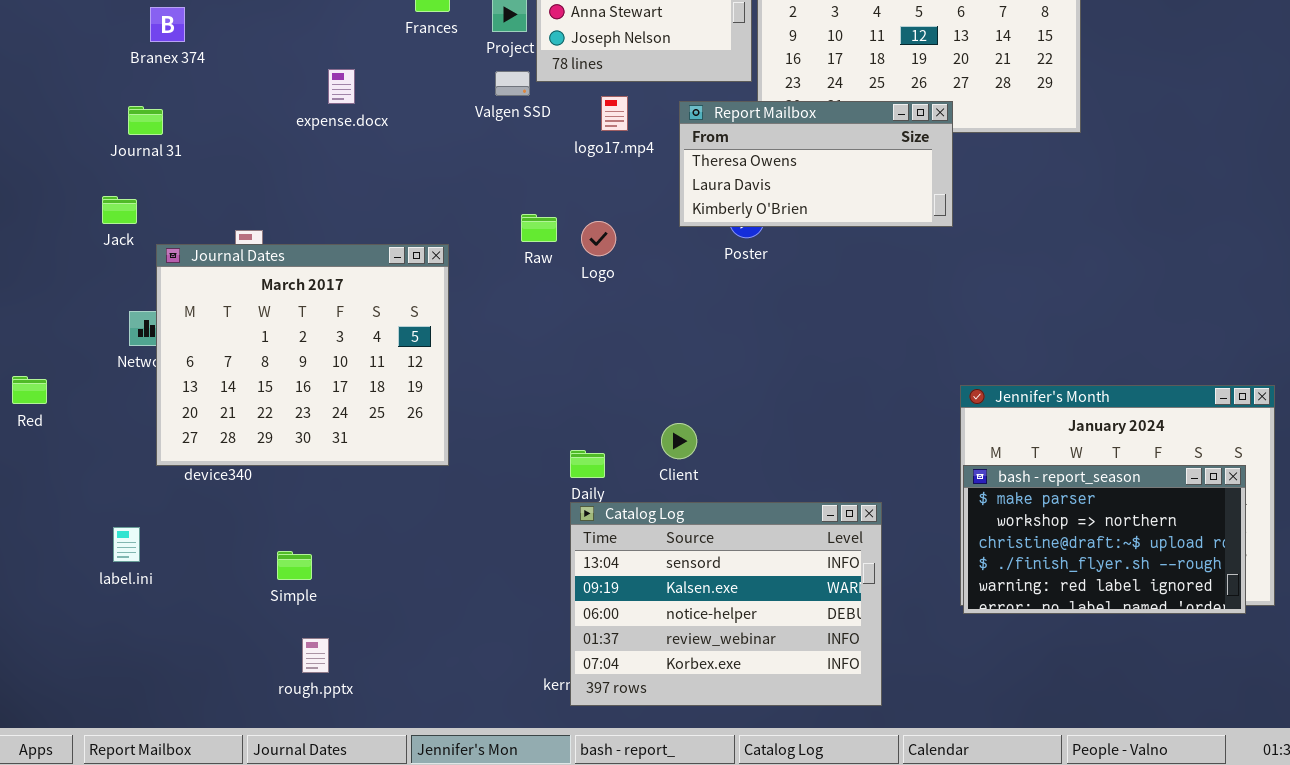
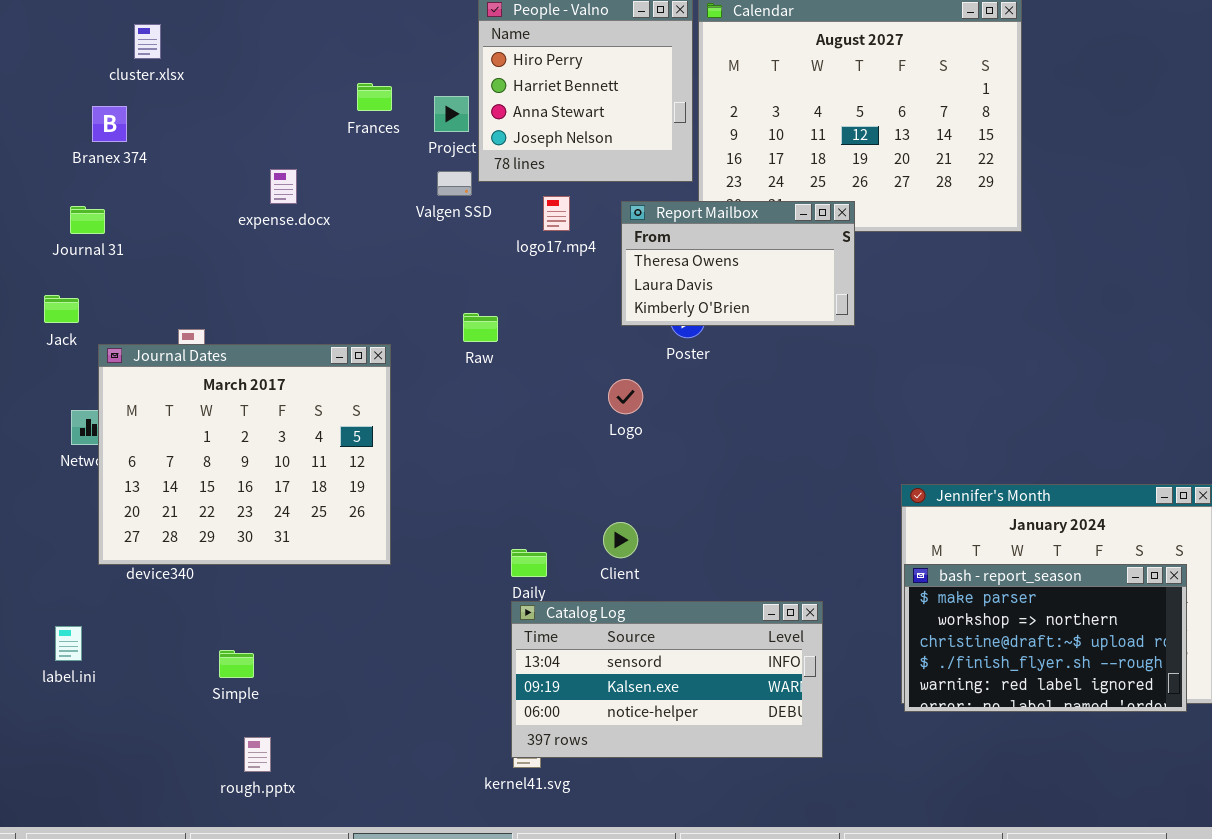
Report Mailbox: [679,101,953,227] -> [621,201,855,326], resized
Logo: [581,221,616,256] -> [608,379,643,414], moved
Catalog Log: [570,502,882,706] -> [511,601,823,758], resized

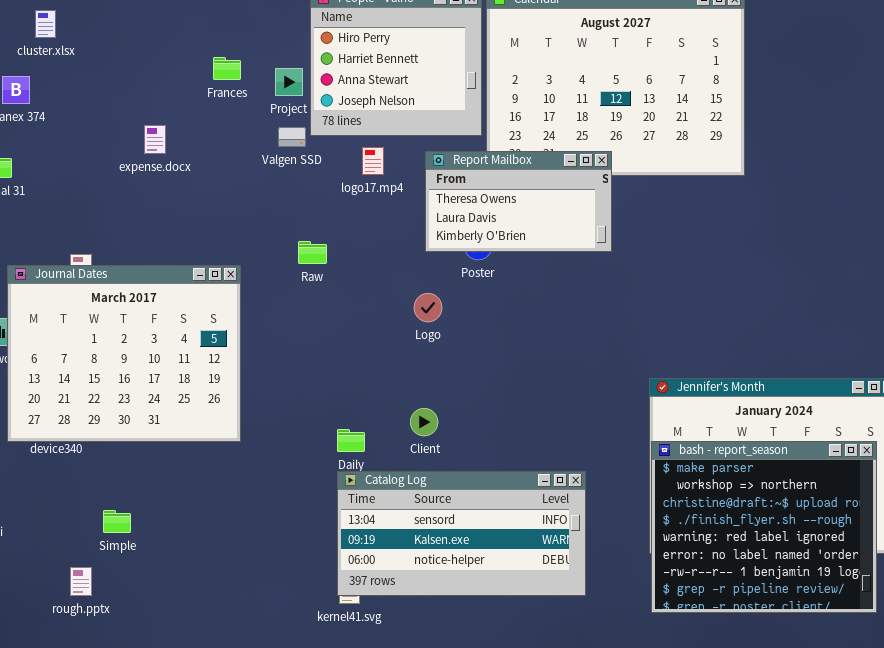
bash - report_season: [904,564,1187,712] -> [651,441,877,613], resized
rough.pptx: [244,737,271,772] -> [70,567,92,596], moved

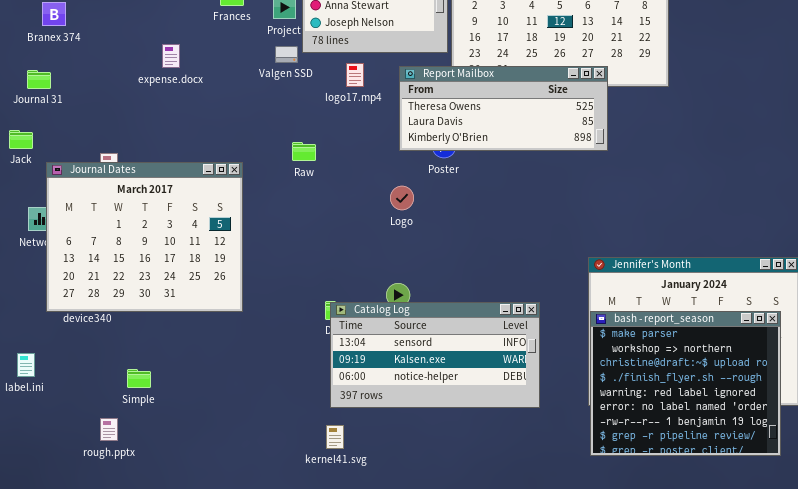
Report Mailbox: [425,151,612,252] -> [399,66,608,151], resized
Catalog Log: [337,471,586,596] -> [330,302,540,408], moved

